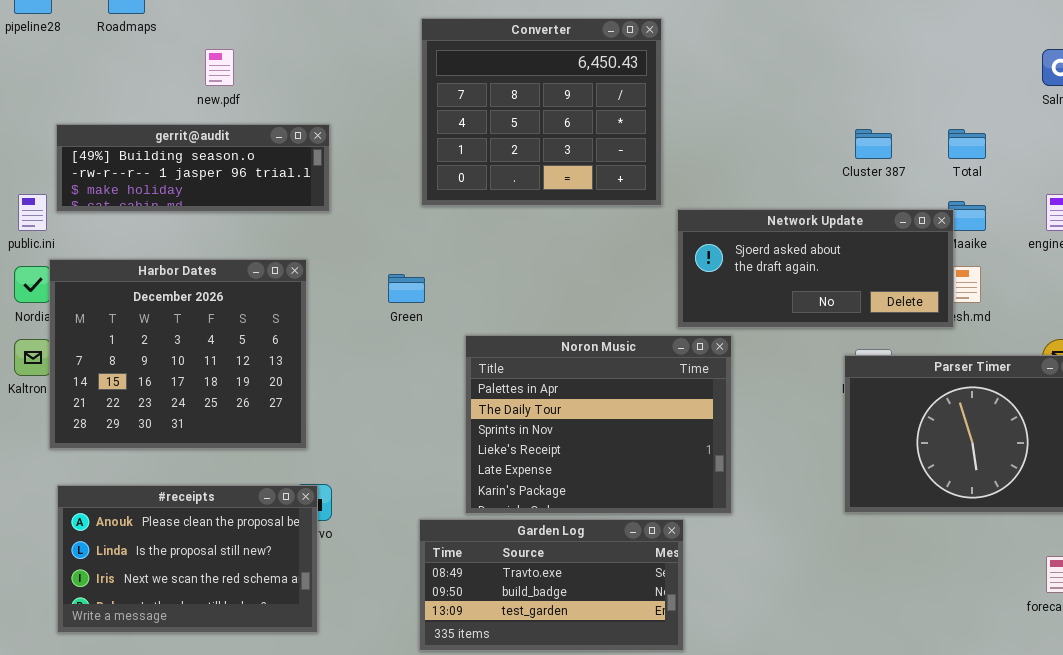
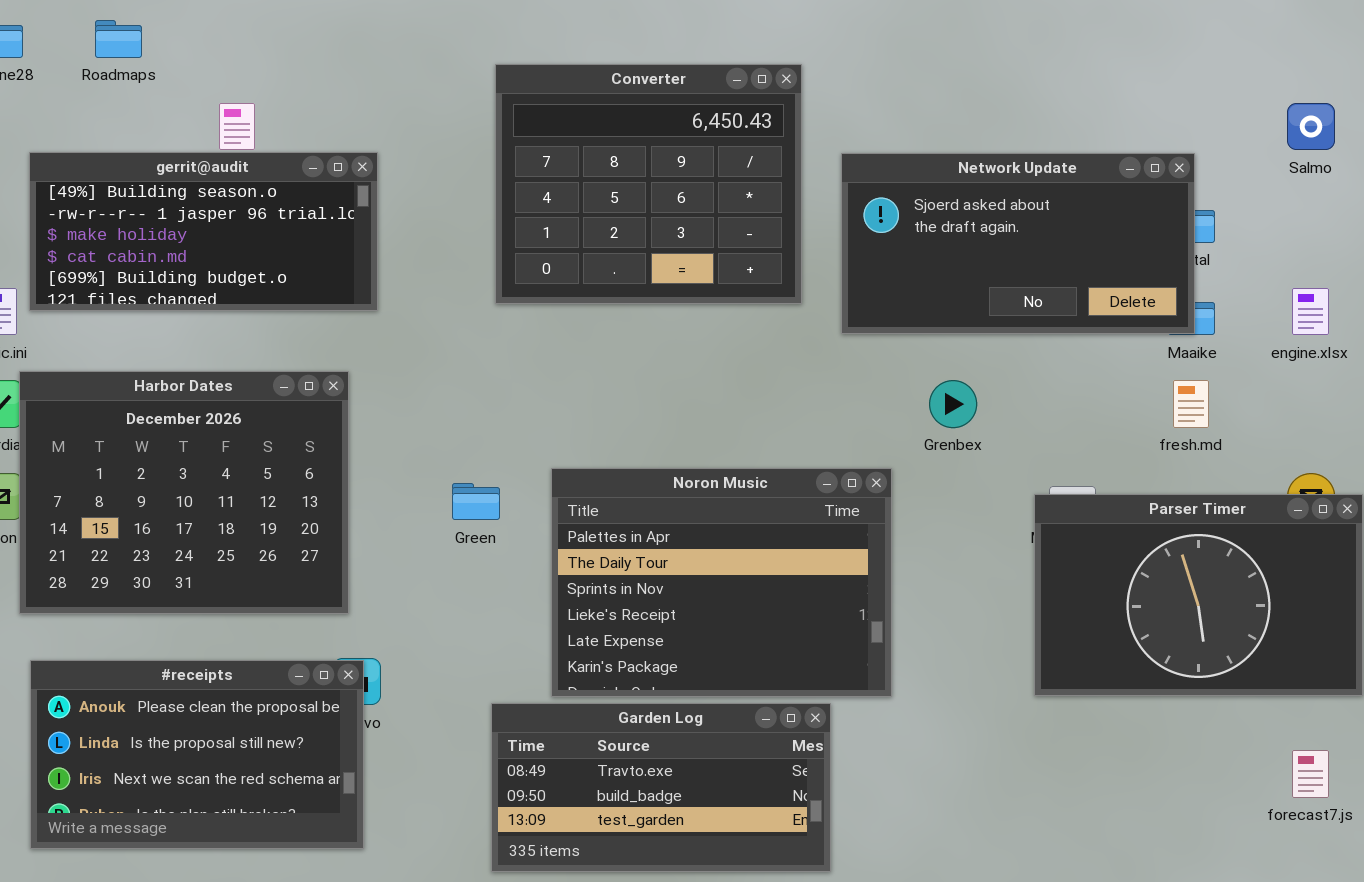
gerrit@audit: [56,124,330,212] -> [29,152,378,311], resized
Network Update: [677,209,954,328] -> [841,153,1195,334], moved, resized
Green: [388,274,425,303] -> [452,483,500,520], moved

